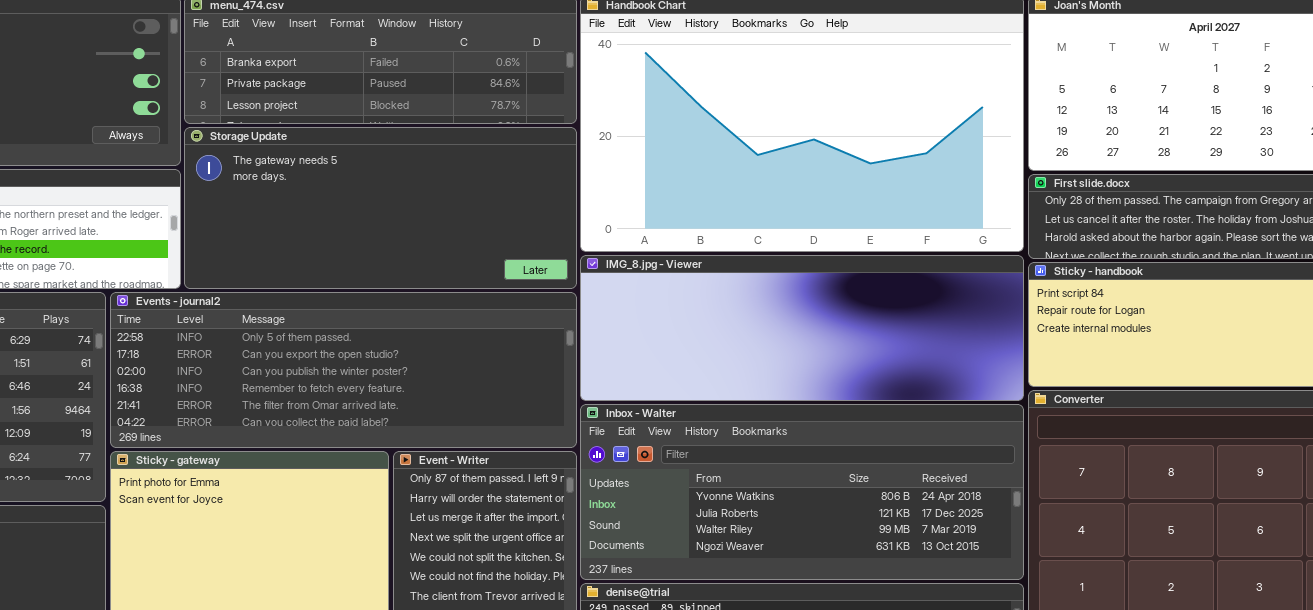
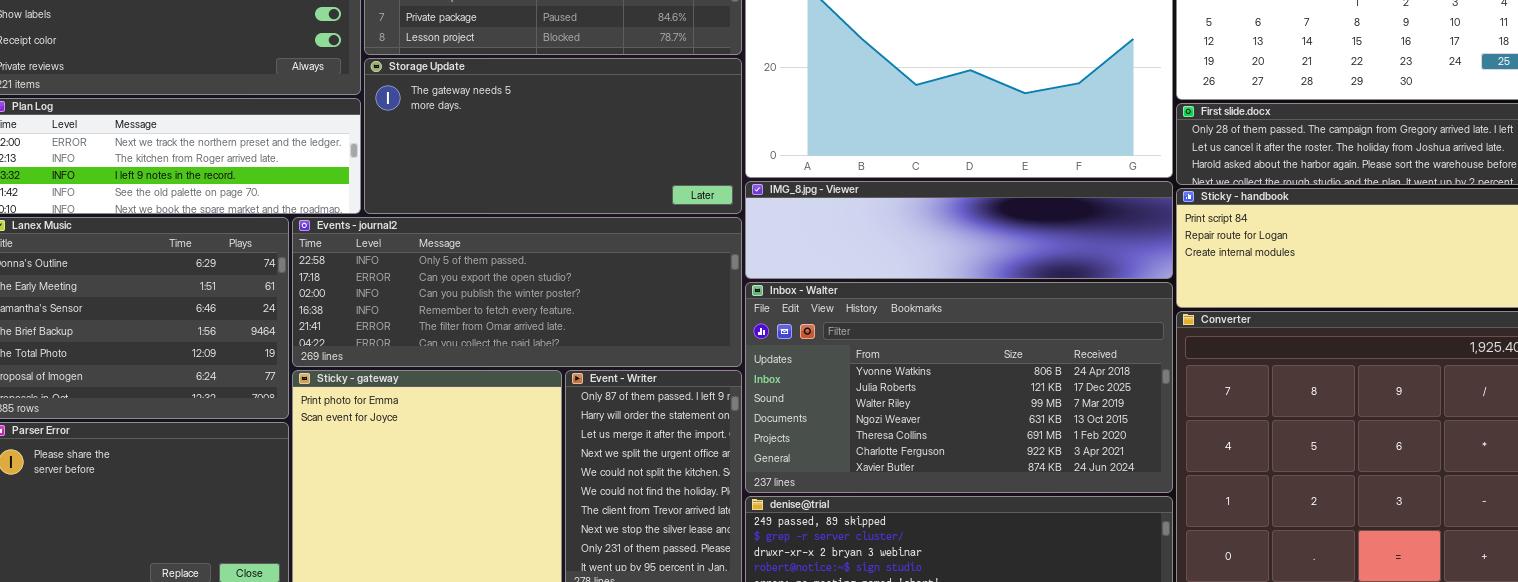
IMG_8.jpg - Viewer: [580,255,1024,401] -> [745,181,1173,279], resized
Inbox - Walter: [580,404,1024,580] -> [745,282,1173,493], resized

